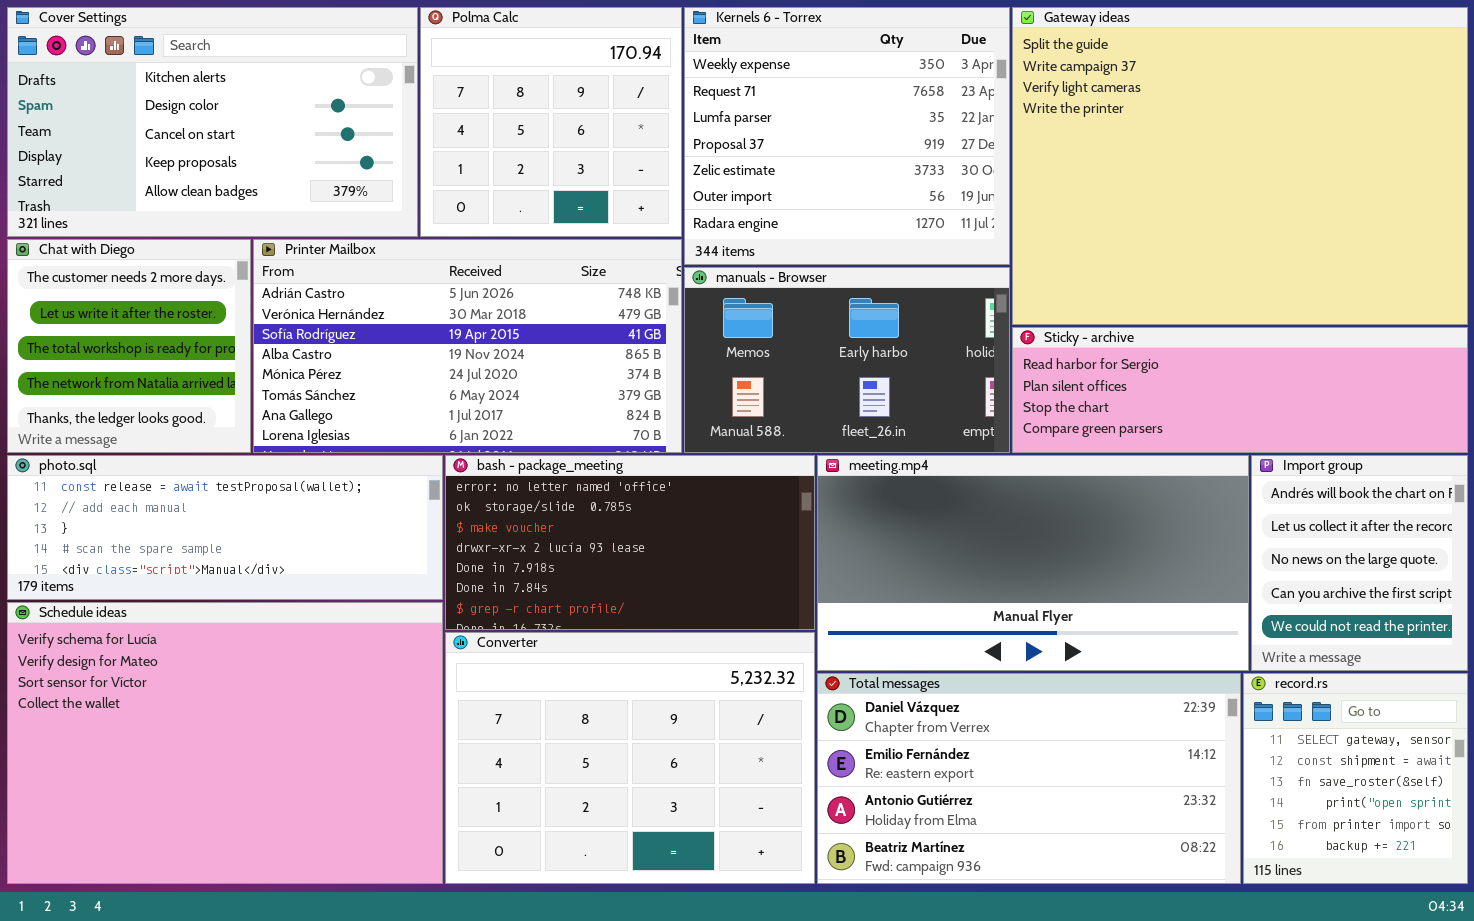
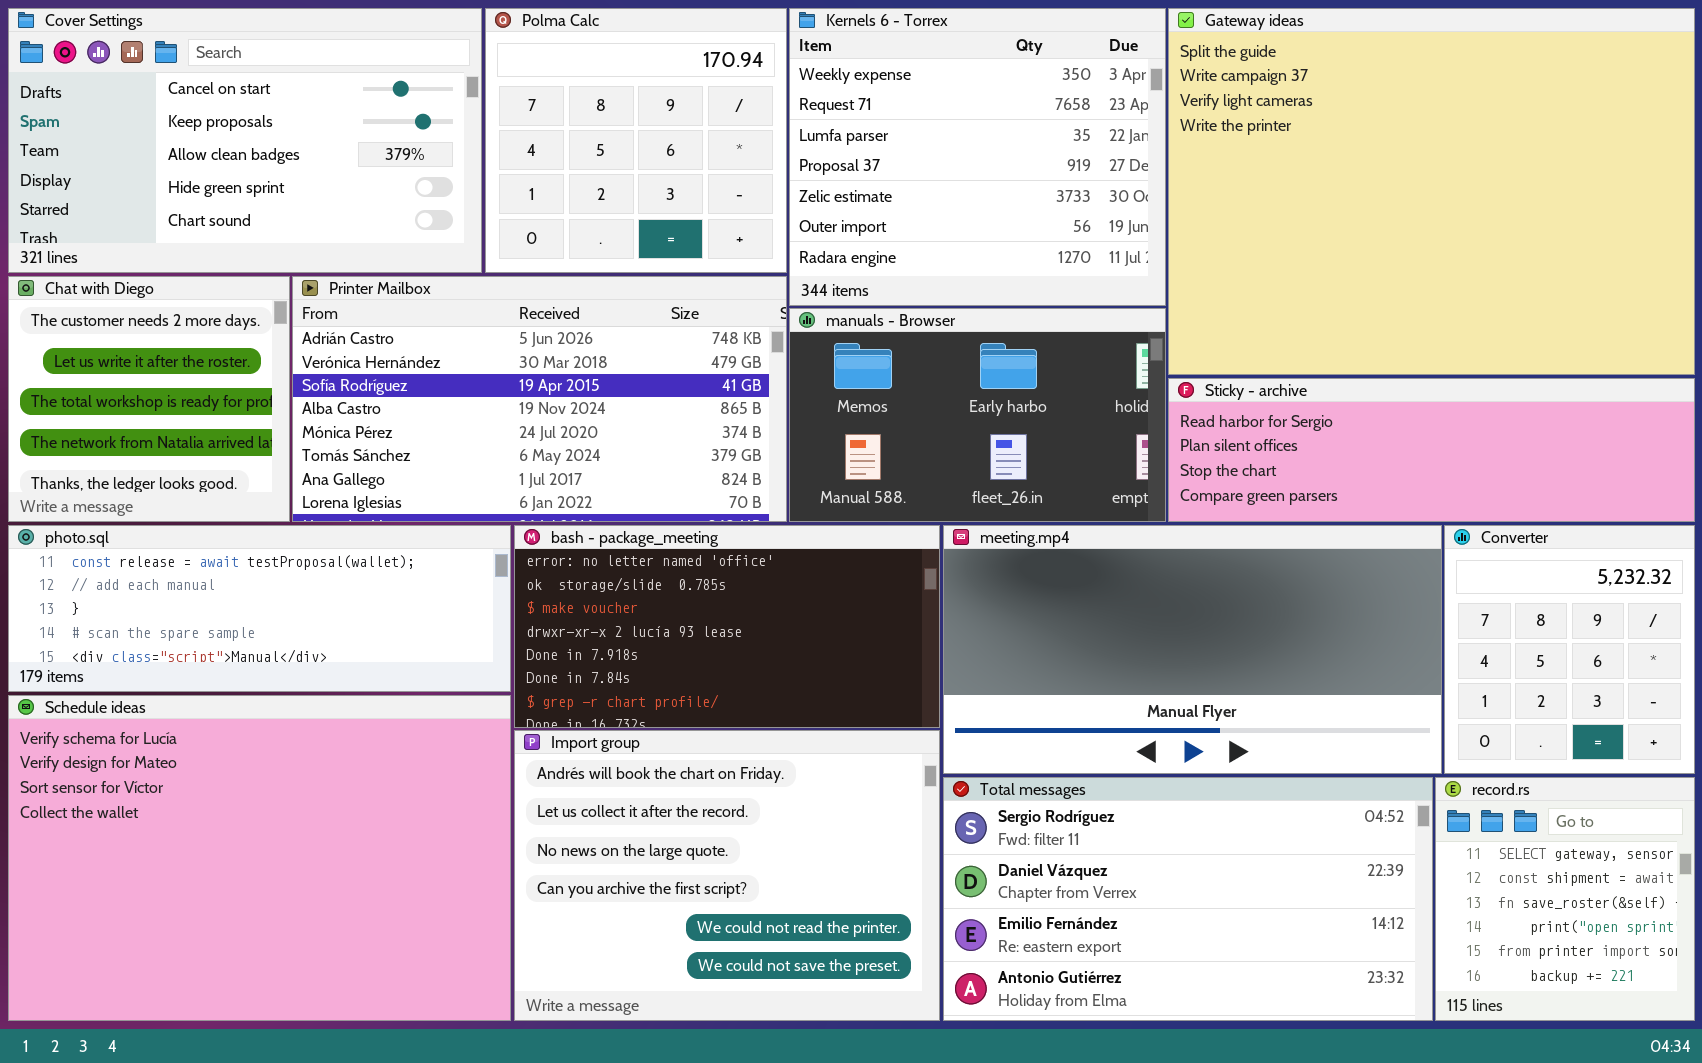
Cover Settings: [7,7,418,237] -> [8,8,482,273], scrolled down 2 rows
Import group: [1251,455,1468,671] -> [514,730,940,1021], moved, resized
Converter: [445,632,815,884] -> [1444,525,1695,774], moved, resized
Total messages: [817,673,1241,884] -> [943,777,1433,1021], scrolled up 1 row

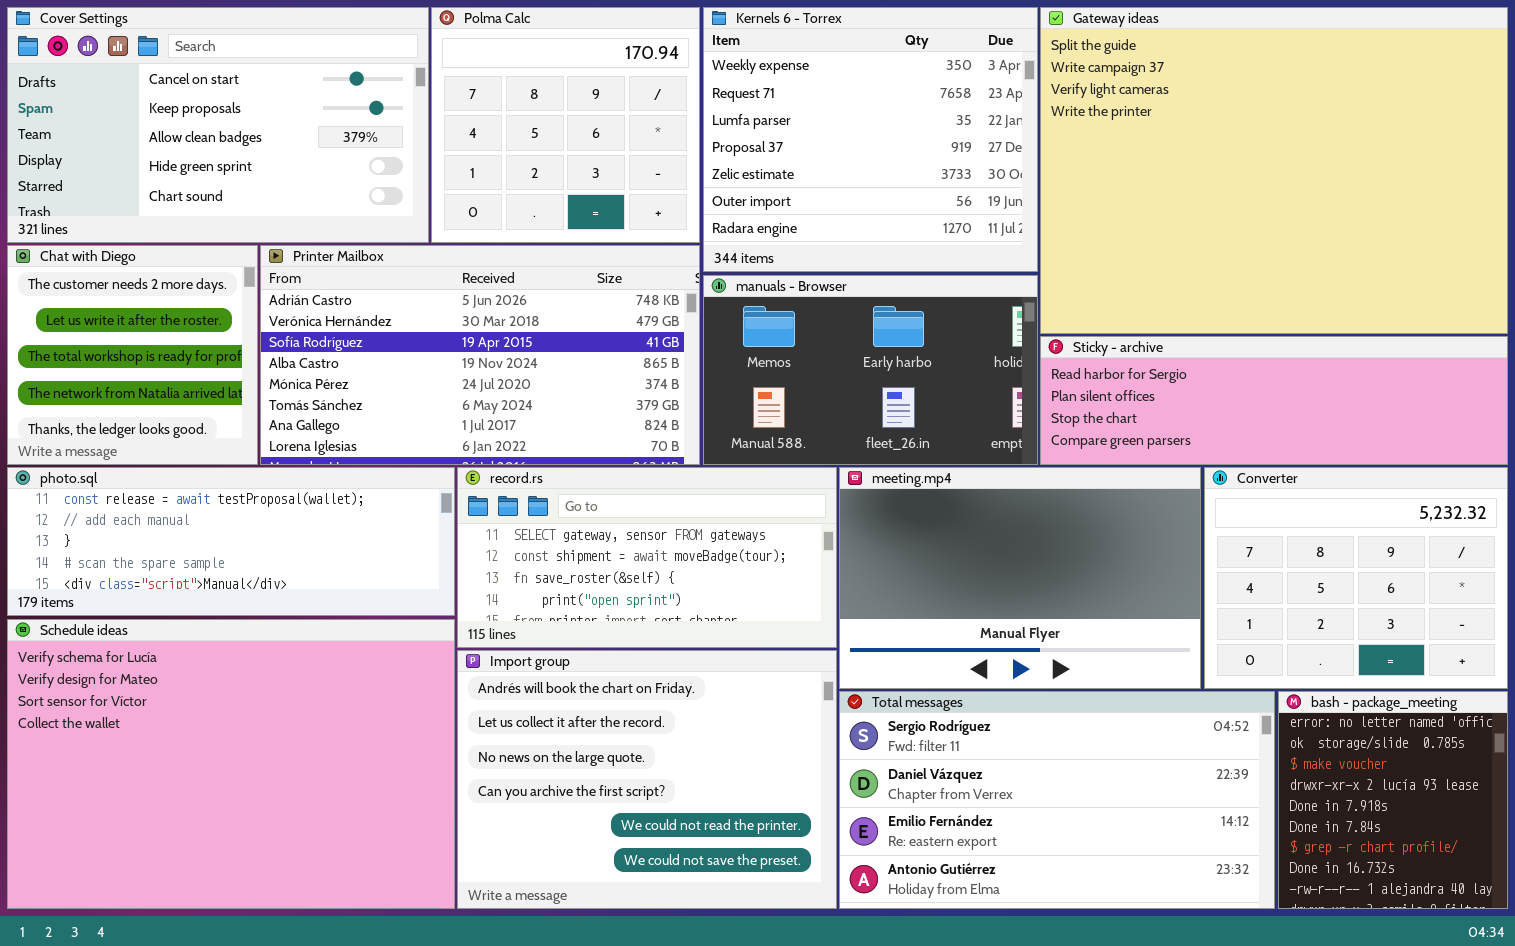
bash - package_meeting: [514,525,940,728] -> [1278,691,1508,909], moved, resized
meeting.mp4: [943,525,1442,774] -> [839,467,1201,689], resized
Converter: [1444,525,1695,774] -> [1204,467,1508,689], resized
record.rs: [1435,777,1695,1021] -> [457,467,837,648], moved, resized

